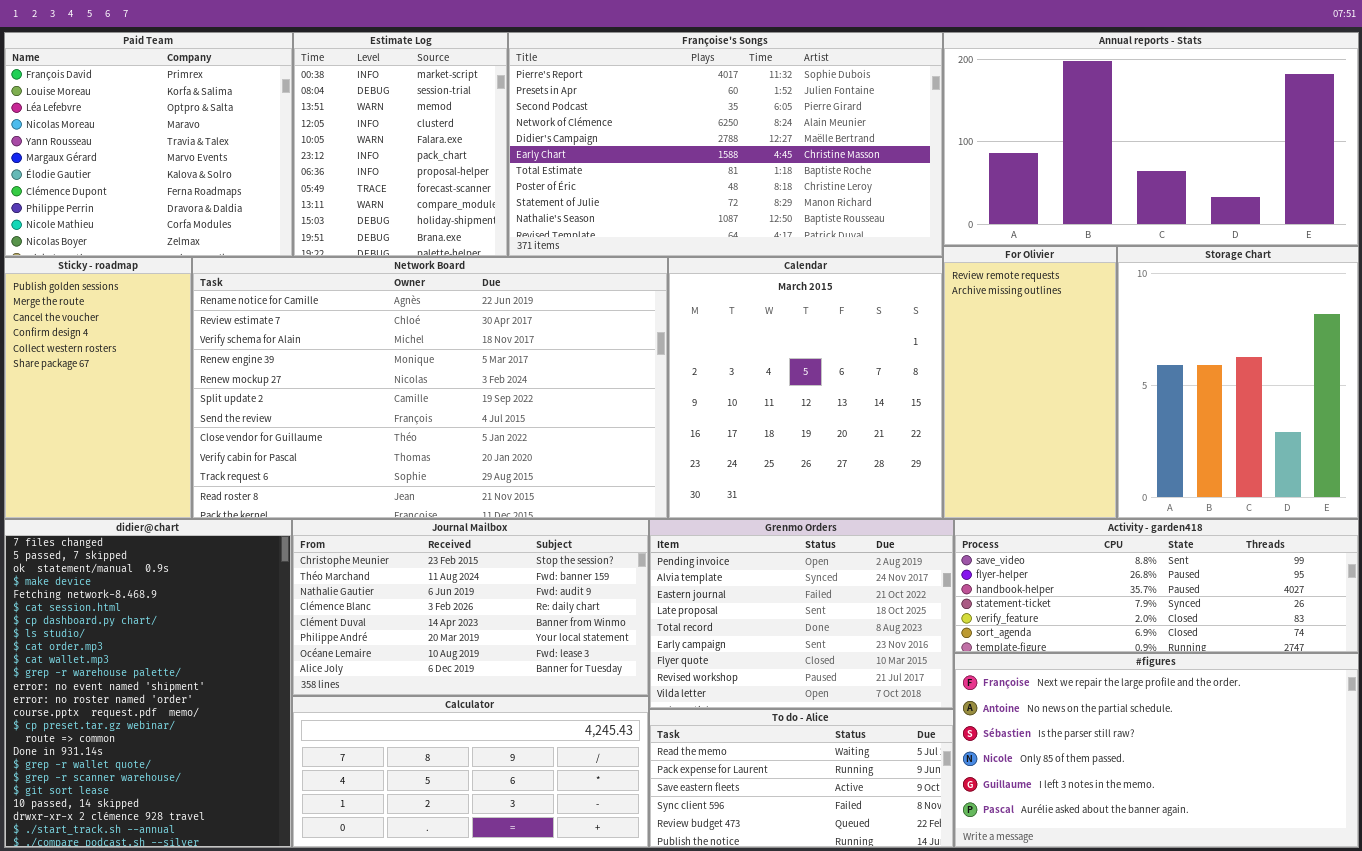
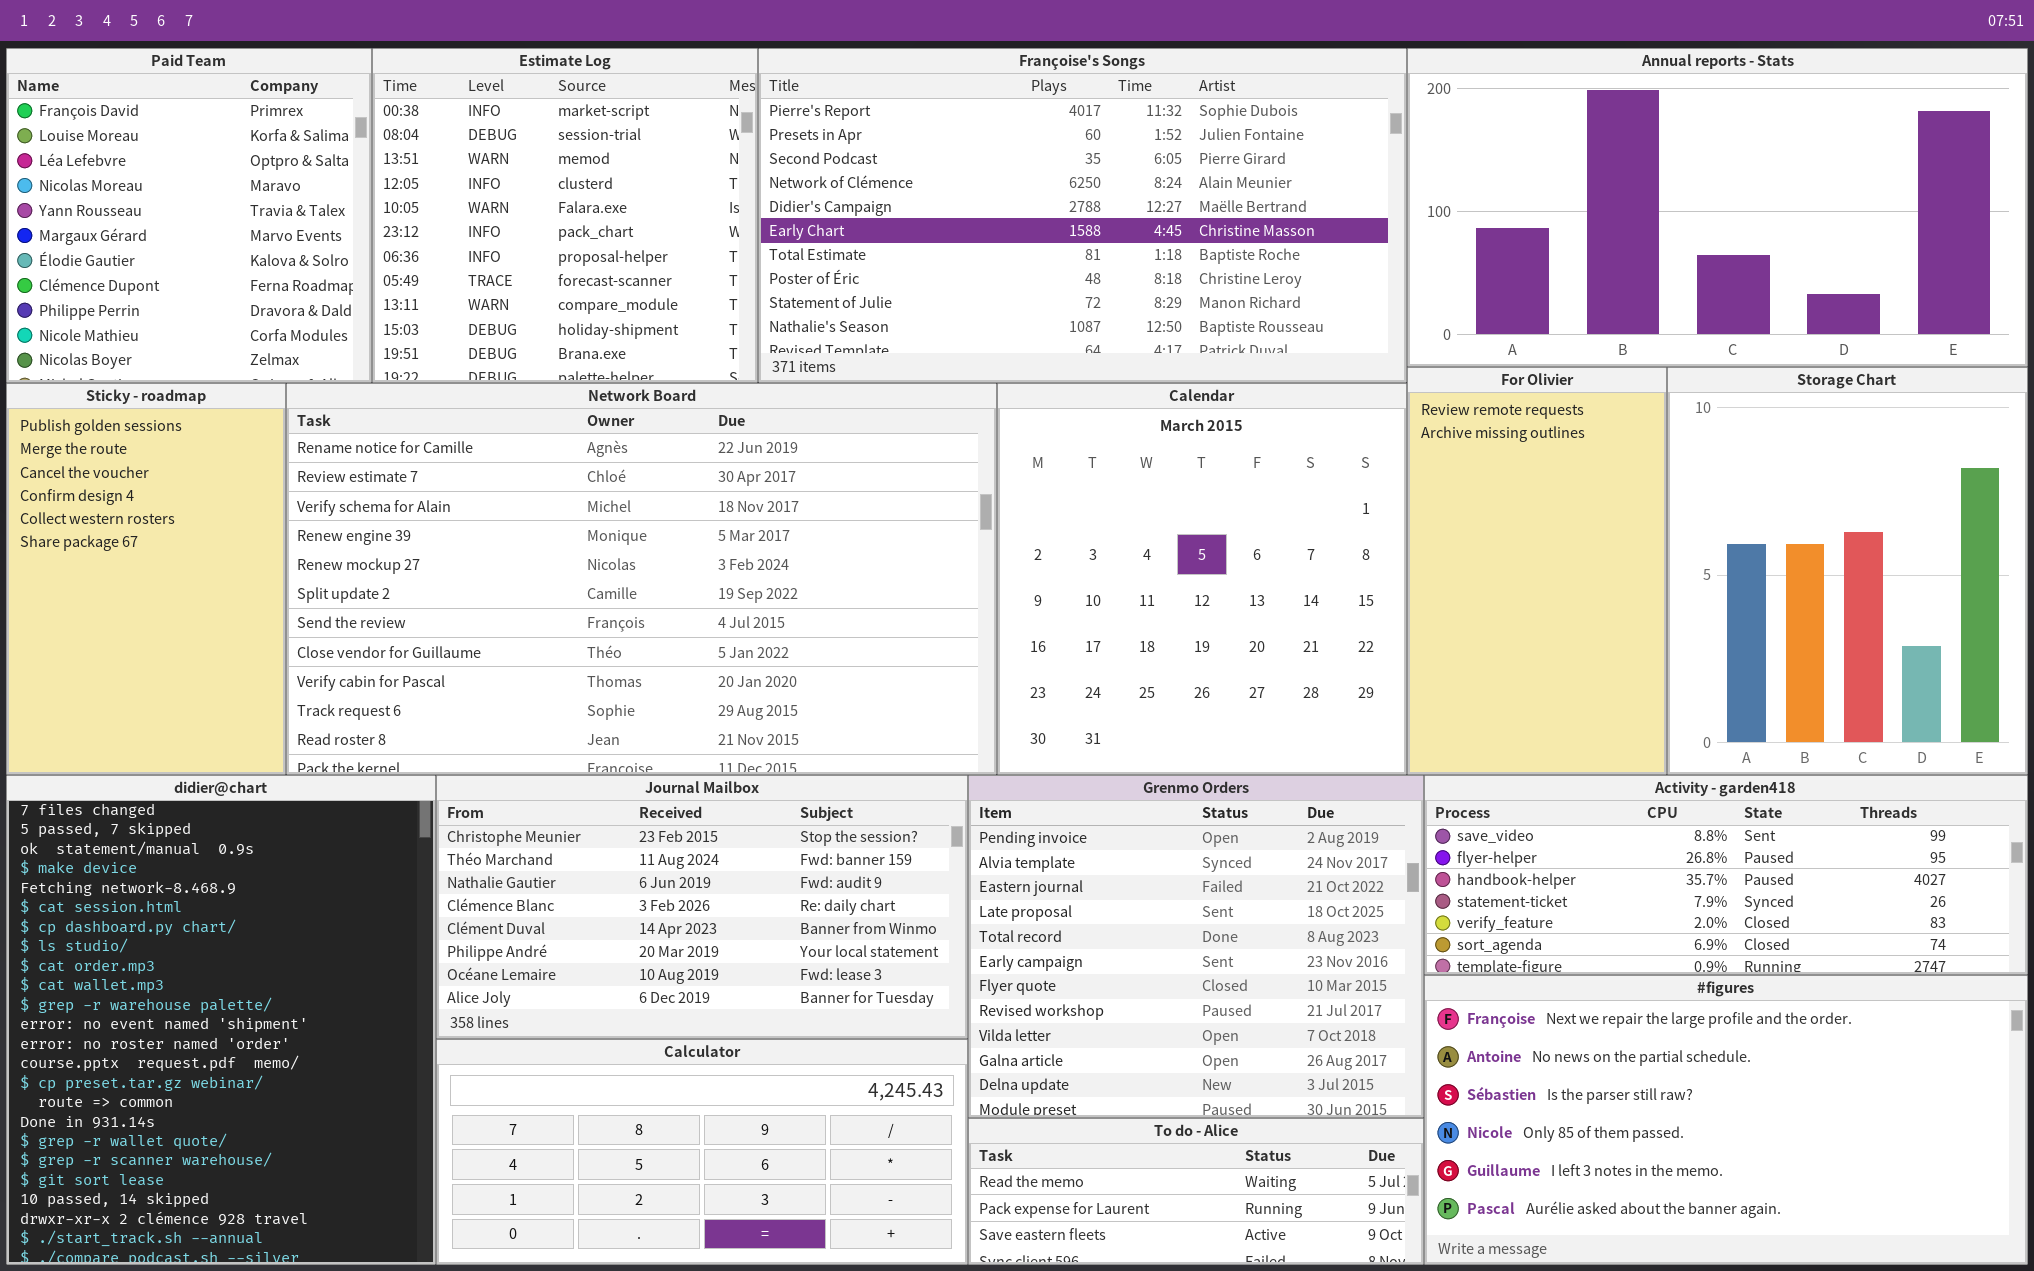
Paid Team: [4,32,293,257] -> [6,48,372,383], resized
Estimate Log: [293,32,508,257] -> [372,48,758,383], resized
Grenmo Orders: [649,519,954,709] -> [968,775,1424,1118], resized
To do - Alice: [649,709,954,848] -> [968,1118,1424,1265], resized

